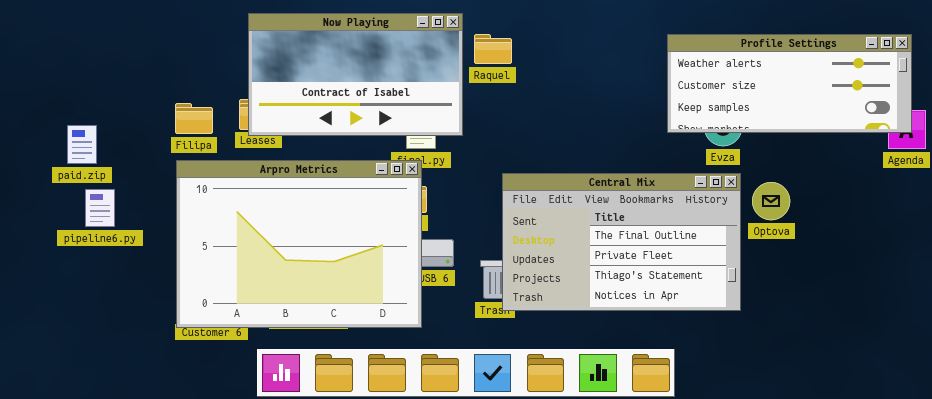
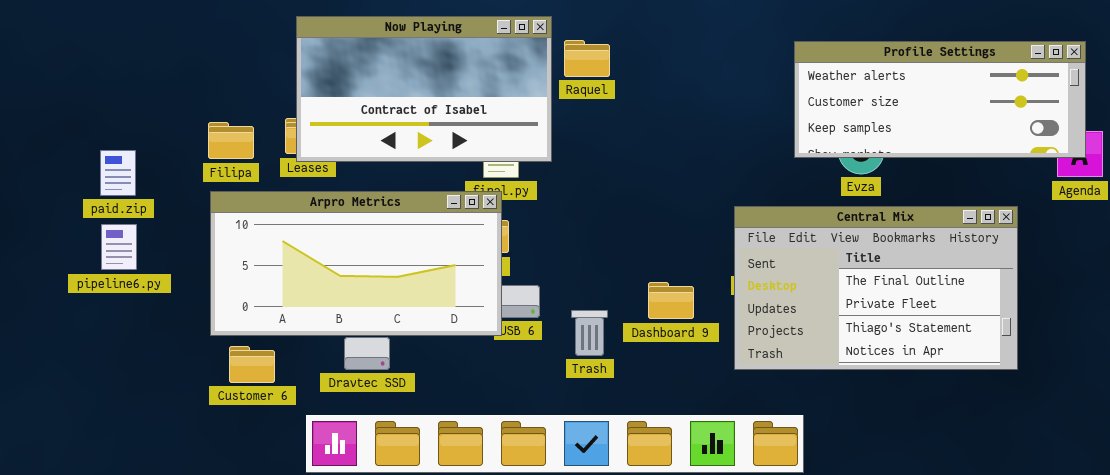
paid.zip: [67,125,97,164] -> [100,150,136,196], moved
Arpro Metrics: [176,160,422,328] -> [210,191,502,336], resized
Central Mix: [502,173,741,311] -> [734,206,1018,370], moved

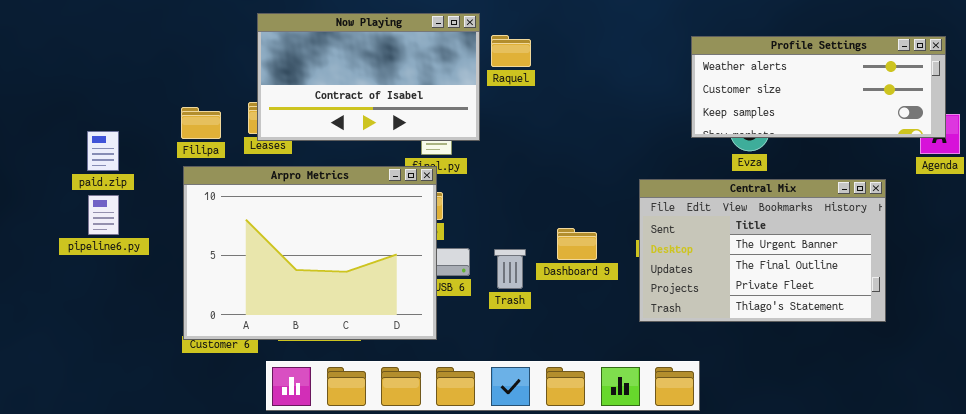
Arpro Metrics: [210,191,502,336] -> [183,166,437,340], resized
Central Mix: [734,206,1018,370] -> [639,179,886,322], scrolled up 1 row
Dashboard 9: [648,282,694,319] -> [557,228,597,260], moved
Trash: [571,310,608,356] -> [494,249,526,289], moved

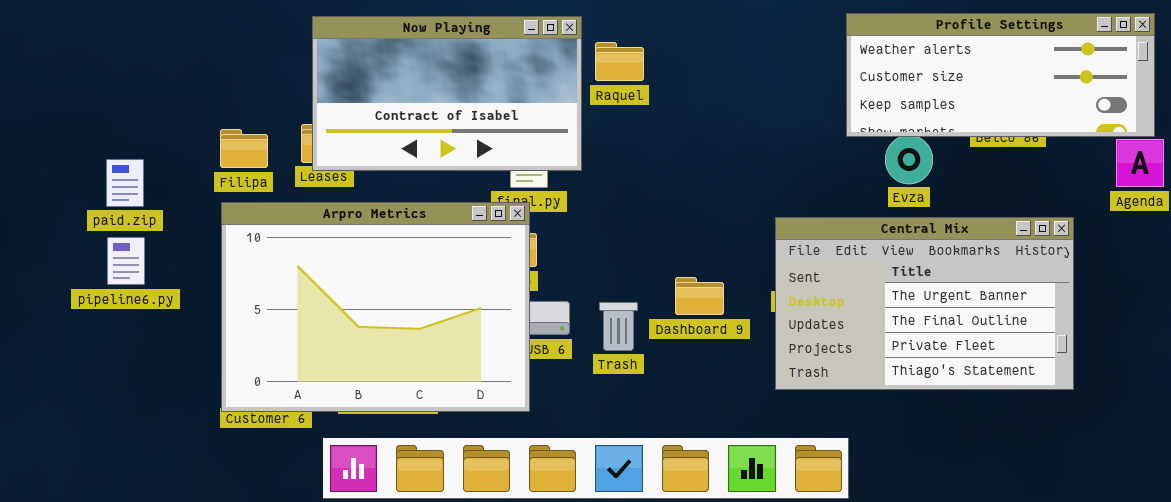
Profile Settings: [691,36,946,138] -> [846,13,1155,137], moved

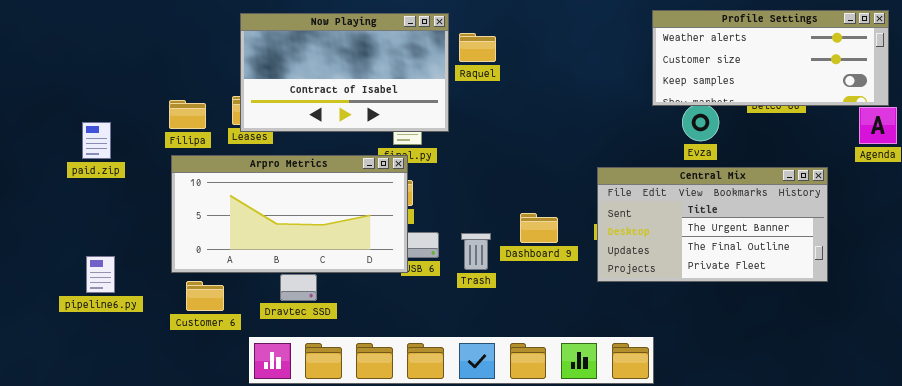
Arpro Metrics: [221,202,530,412] -> [171,155,408,273], resized
Central Mix: [775,217,1074,390] -> [597,167,828,282], resized
pipeline6.py: [107,237,145,285] -> [86,256,115,293], moved

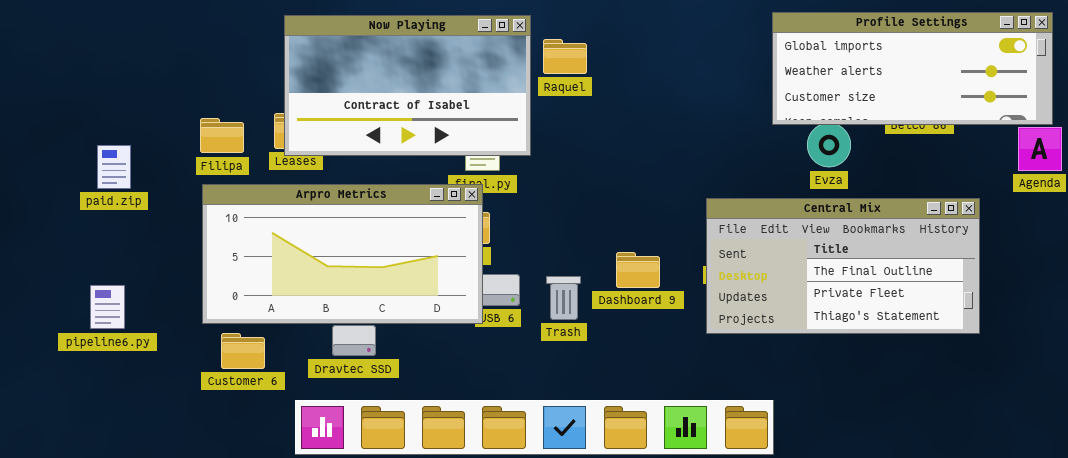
Profile Settings: [652,10,889,106] -> [772,12,1053,125], scrolled up 1 row
Central Mix: [597,167,828,282] -> [706,198,980,334], scrolled down 1 row
pipeline6.py: [86,256,115,293] -> [90,285,125,329], moved

